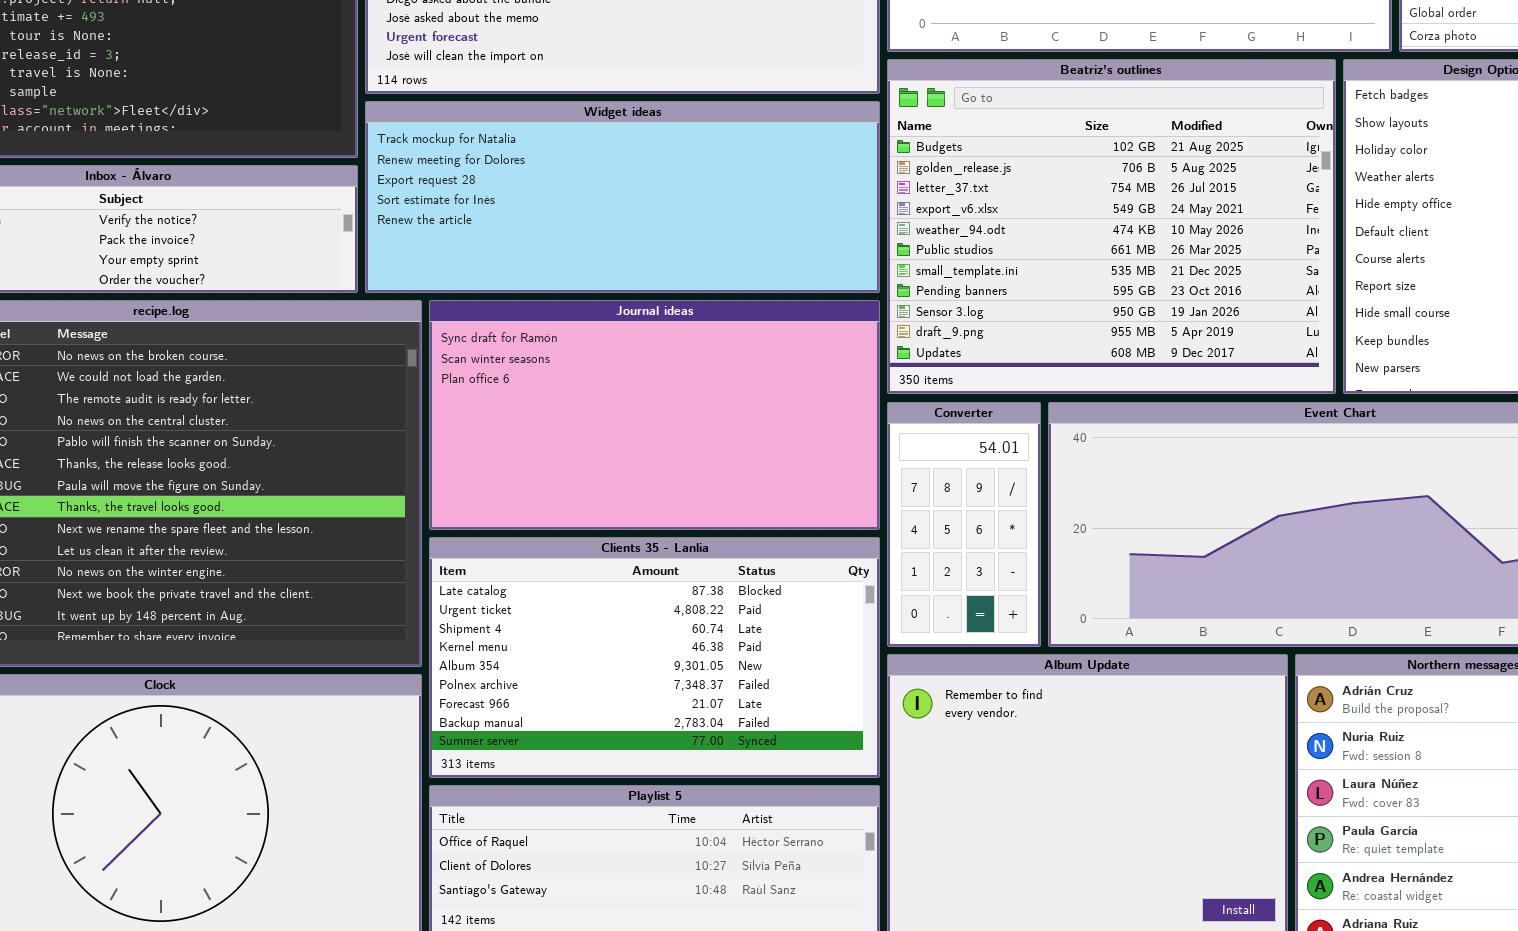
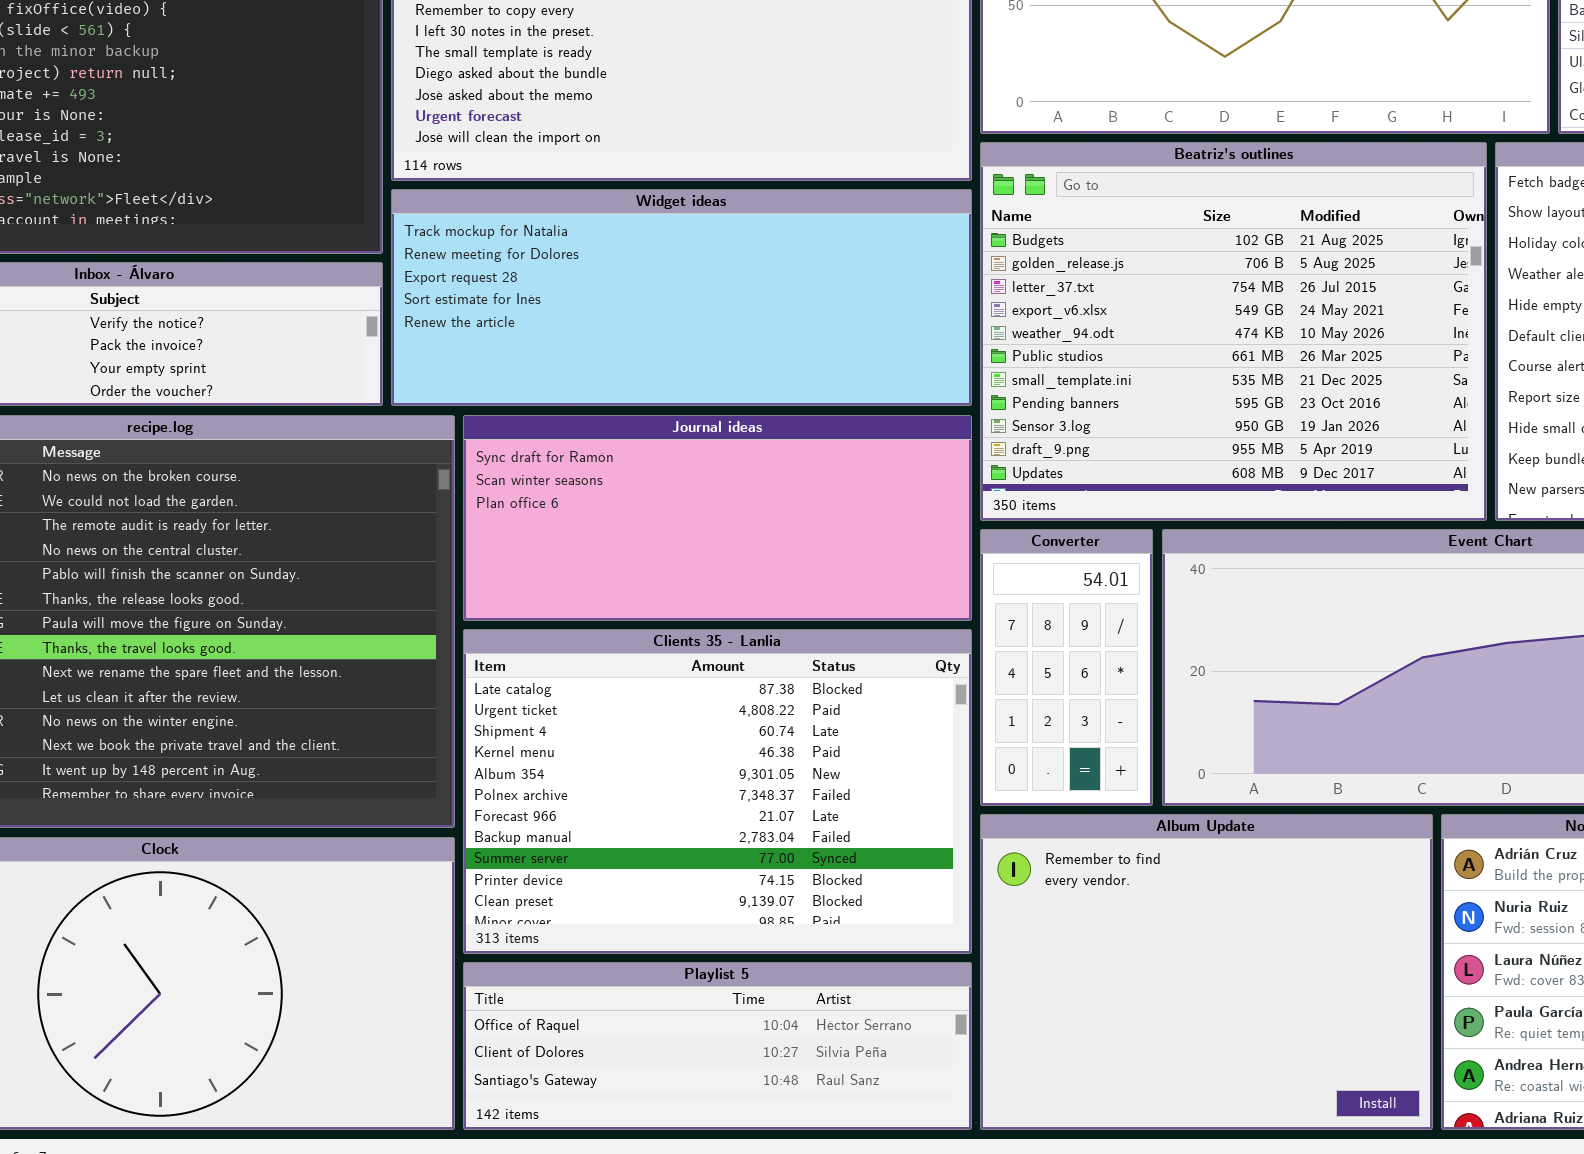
Journal ideas: [429,300,880,530] -> [463,415,972,621], resized
Clients 35 - Lanlia: [429,537,880,778] -> [463,629,972,954], resized

